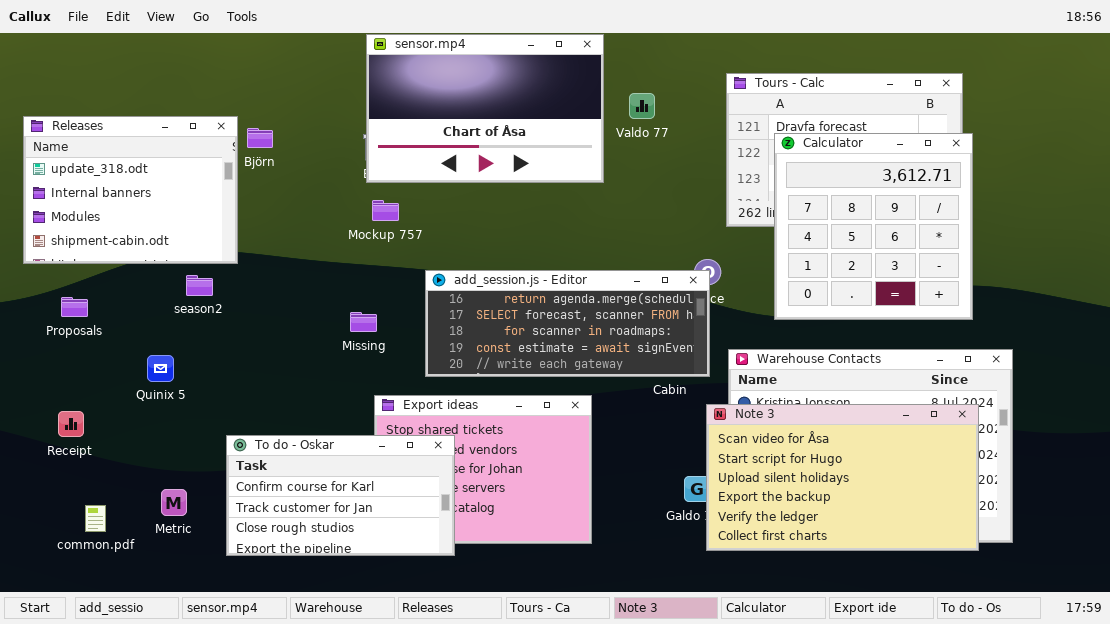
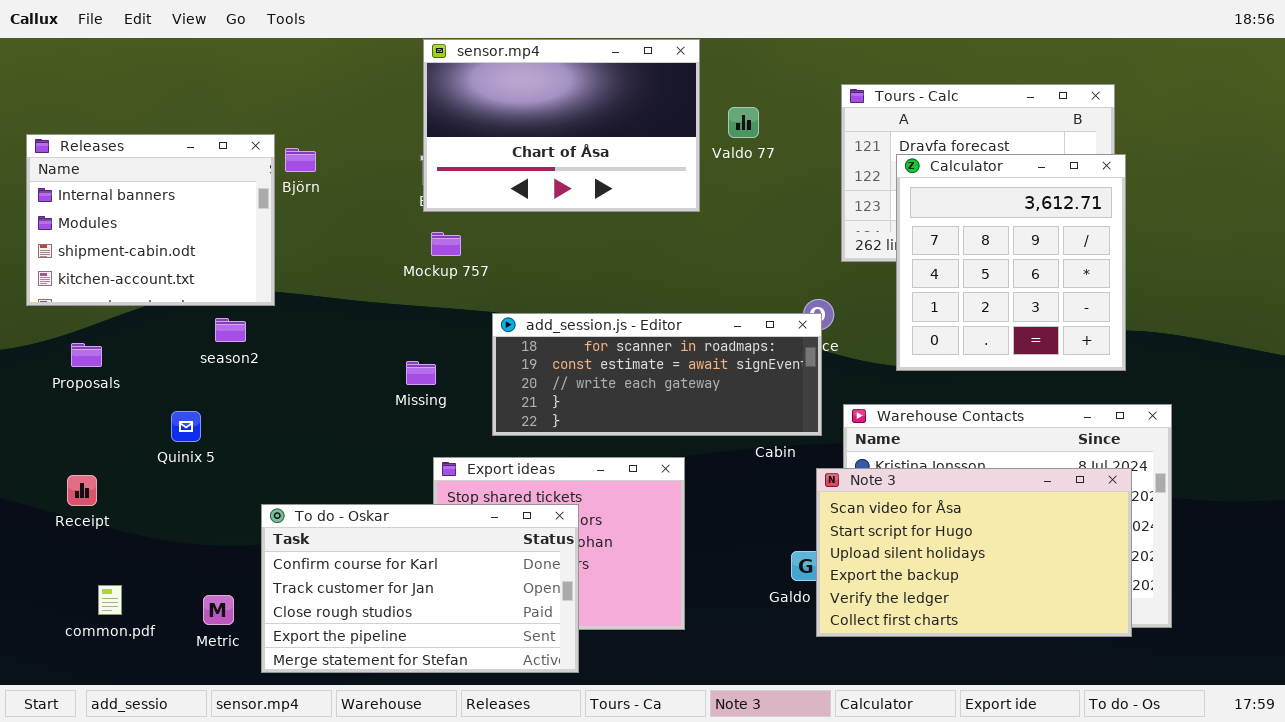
Releases: [23,116,238,264] -> [26,134,275,306], scrolled down 1 row
add_session.js - Editor: [425,270,710,377] -> [492,313,822,436], scrolled down 2 rows
To do - Oskar: [226,435,455,556] -> [261,504,579,673], resized
Metric: [161,489,187,516] -> [203,595,234,625], moved

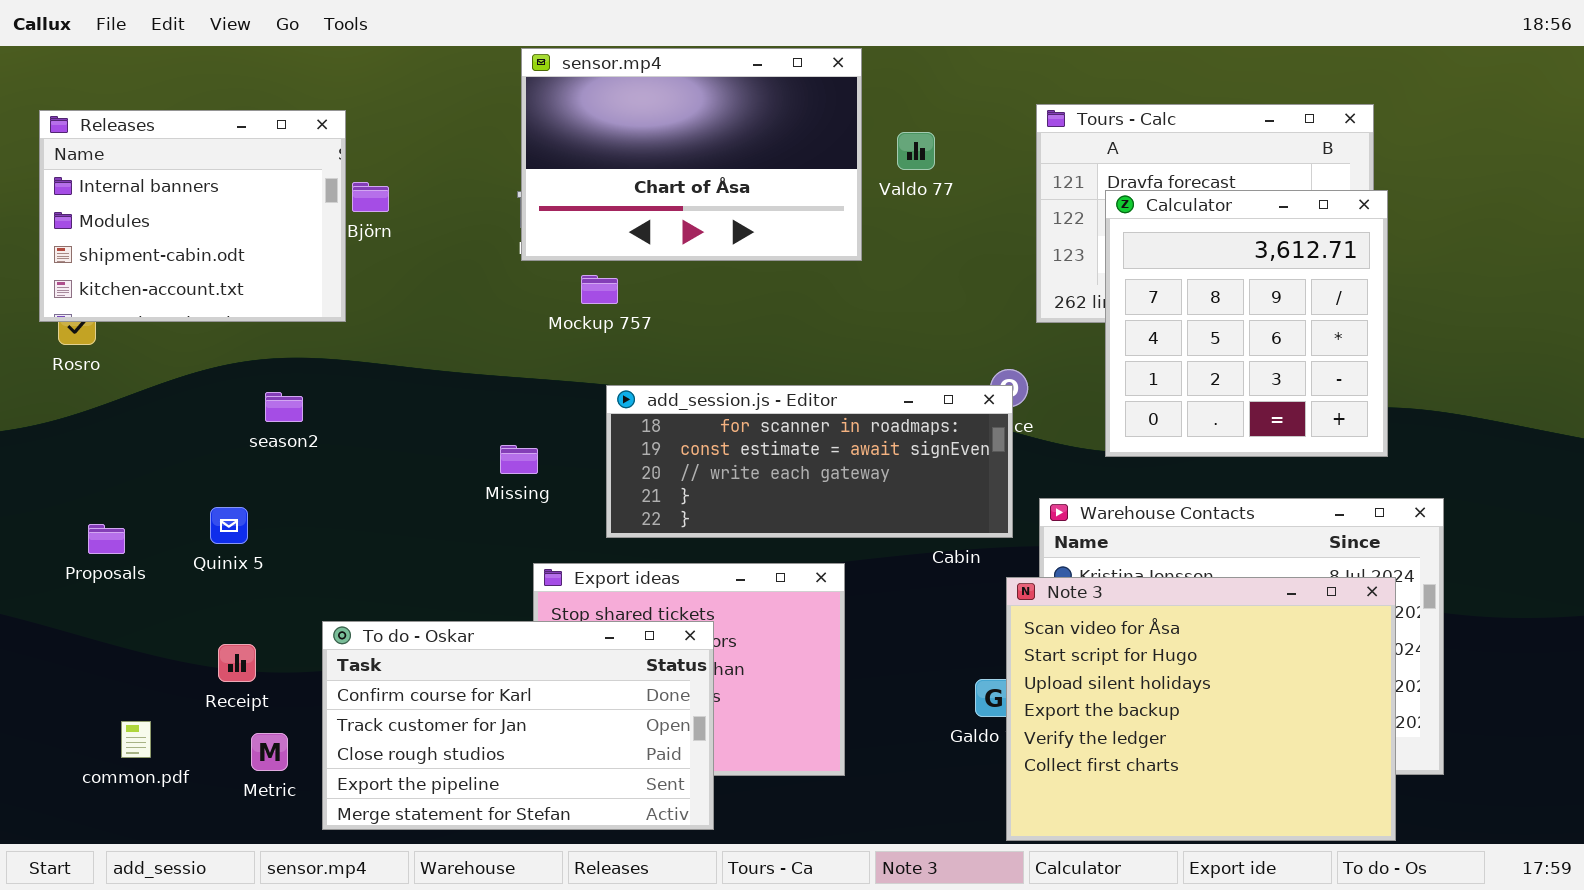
Releases: [26,134,275,306] -> [39,110,346,322], moved
Mockup 757: [431,232,461,256] -> [581,275,618,304], moved
Proposals: [71,343,102,367] -> [88,524,125,554], moved
Note 3: [816,468,1132,637] -> [1006,577,1396,841], resized
Receipt: [67,475,97,506] -> [218,644,256,682], moved

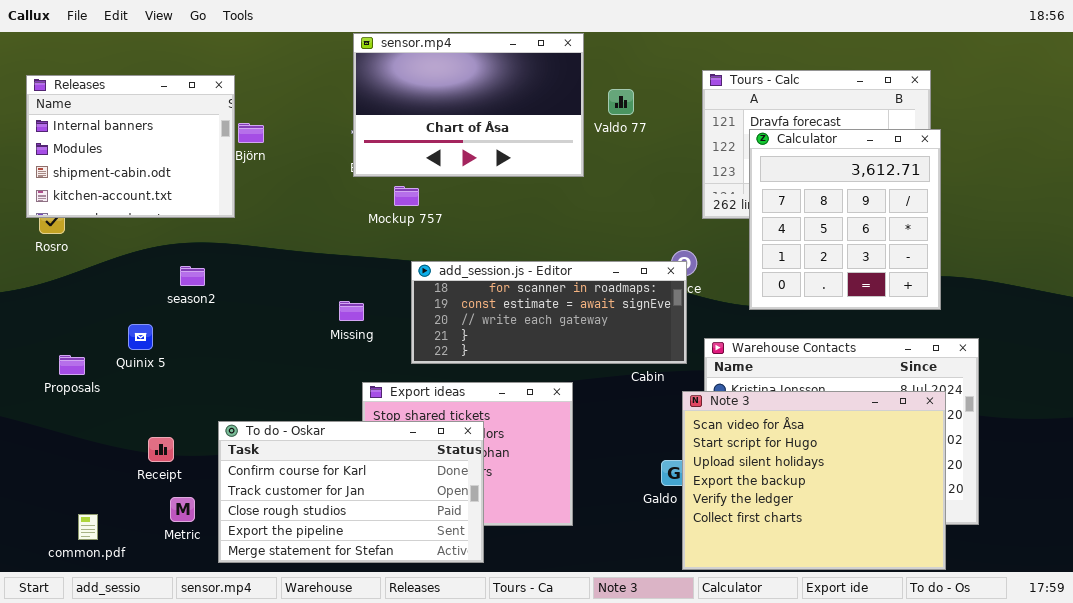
Quinix 5: [210,507,248,544] -> [128,324,153,350], moved
common.pdf: [121,721,151,758] -> [78,514,98,540], moved

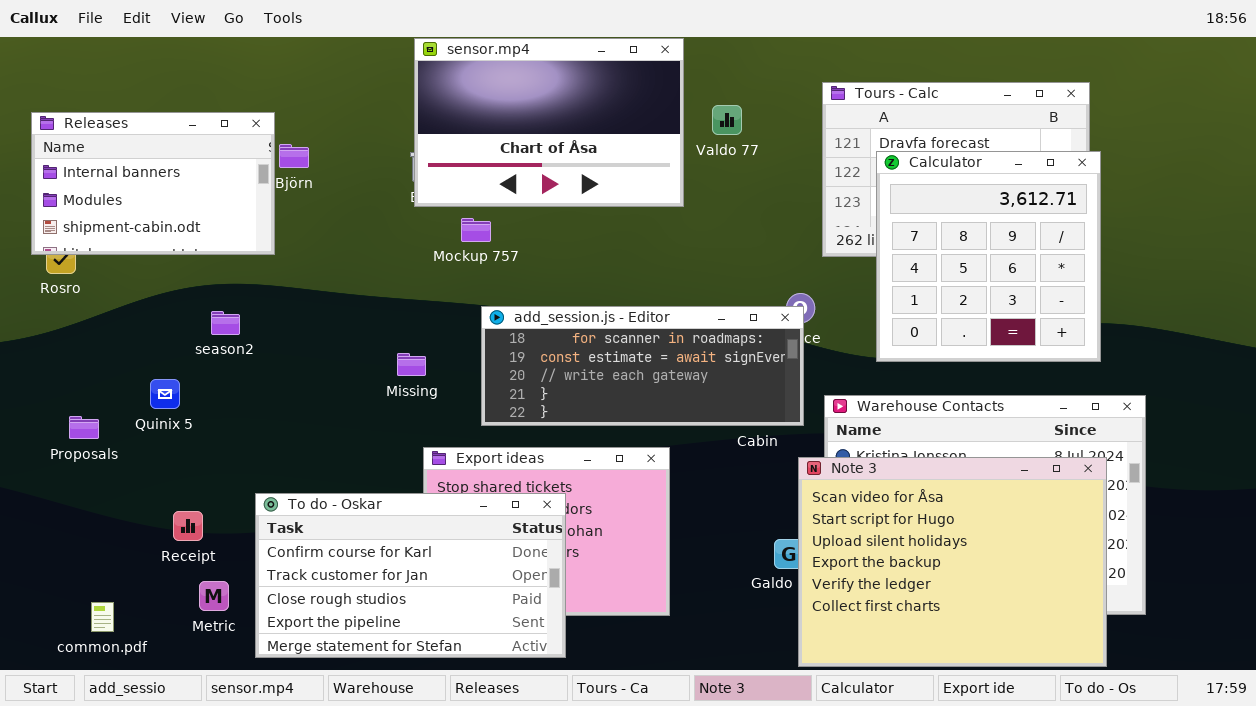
Releases: [26,75,235,218] -> [31,112,275,255], resized

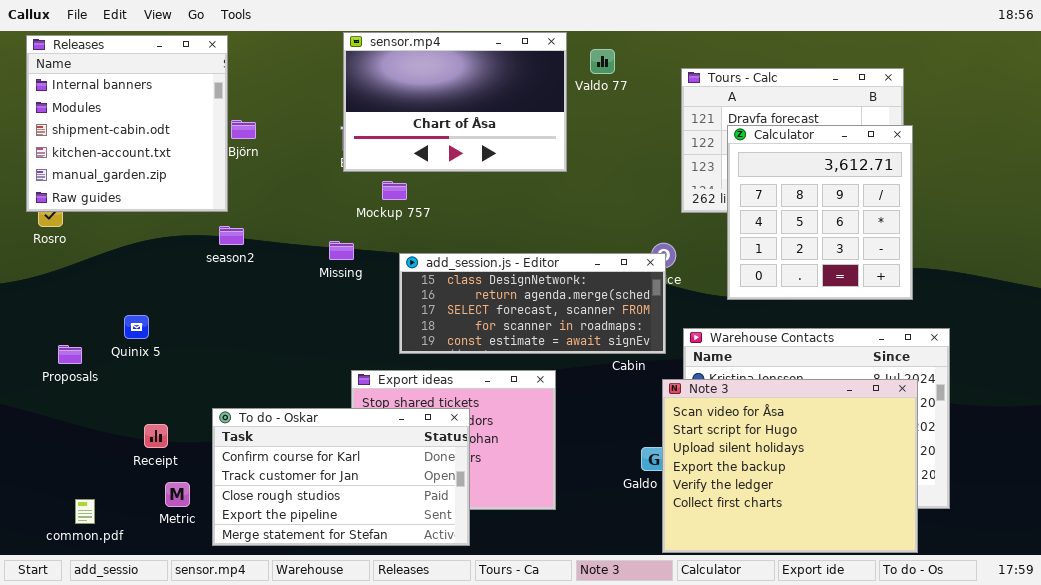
Valdo 77: [712,105,742,135] -> [590,49,615,74], moved
Releases: [31,112,275,255] -> [26,35,228,212], resized
add_session.js - Editor: [481,306,804,426] -> [399,253,666,354], scrolled up 3 rows
season2: [211,311,240,335] -> [219,226,244,245], moved
Missing: [397,353,426,376] -> [329,241,354,260], moved

